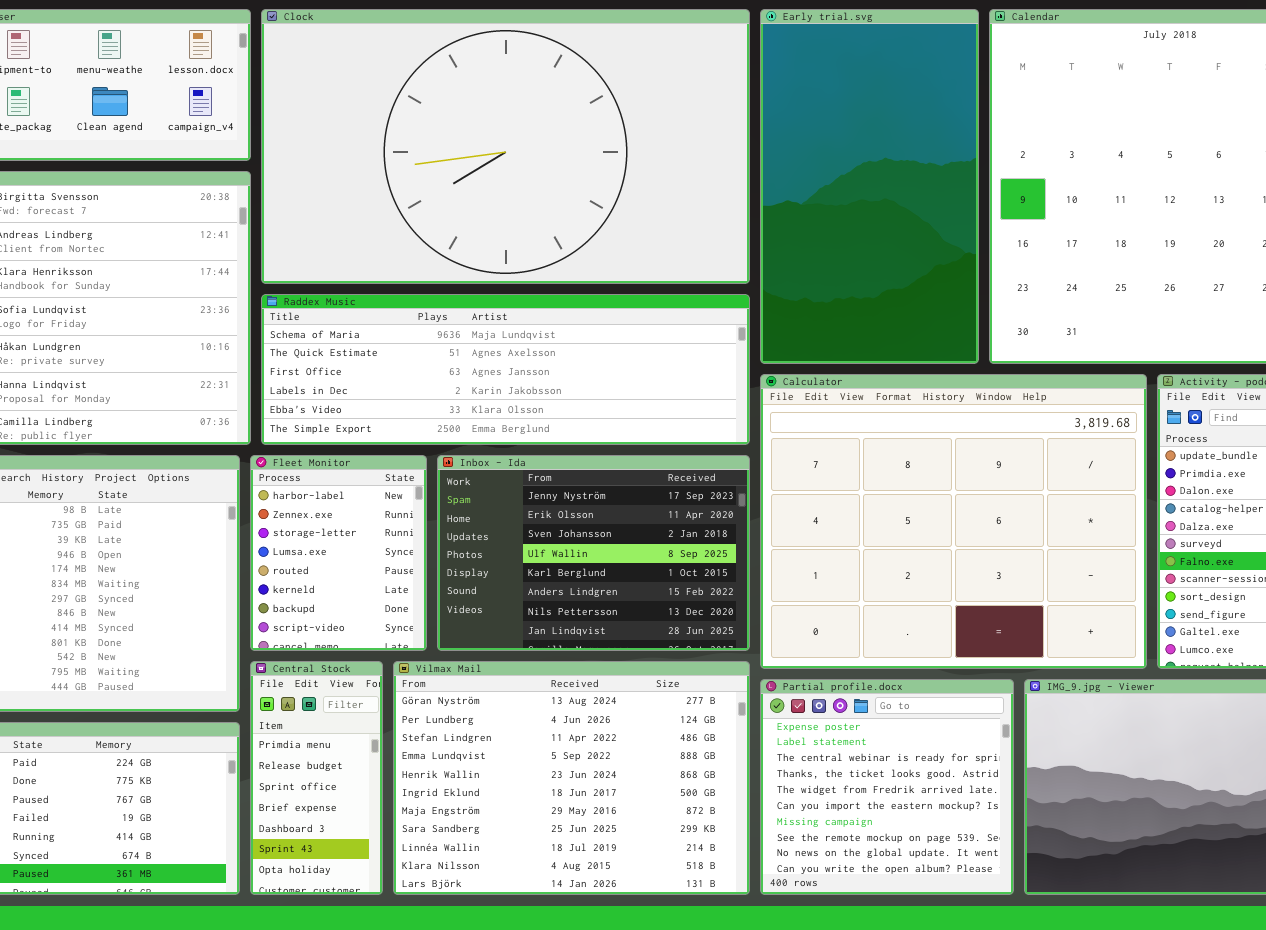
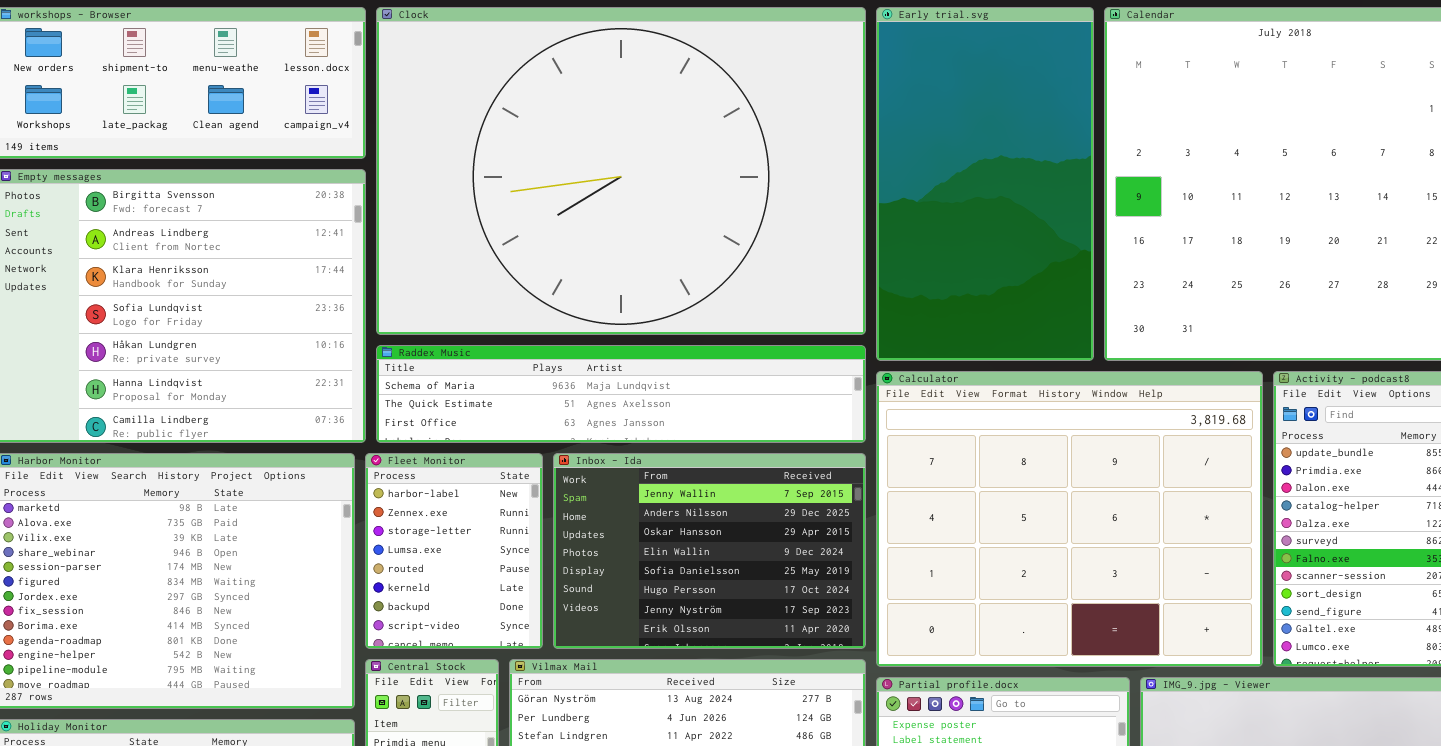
Clock: [261,9,750,284] -> [376,7,866,335], resized
Raddex Music: [261,294,750,445] -> [376,345,866,443], resized
Inbox - Ida: [437,455,750,651] -> [553,453,866,649], scrolled up 6 rows

